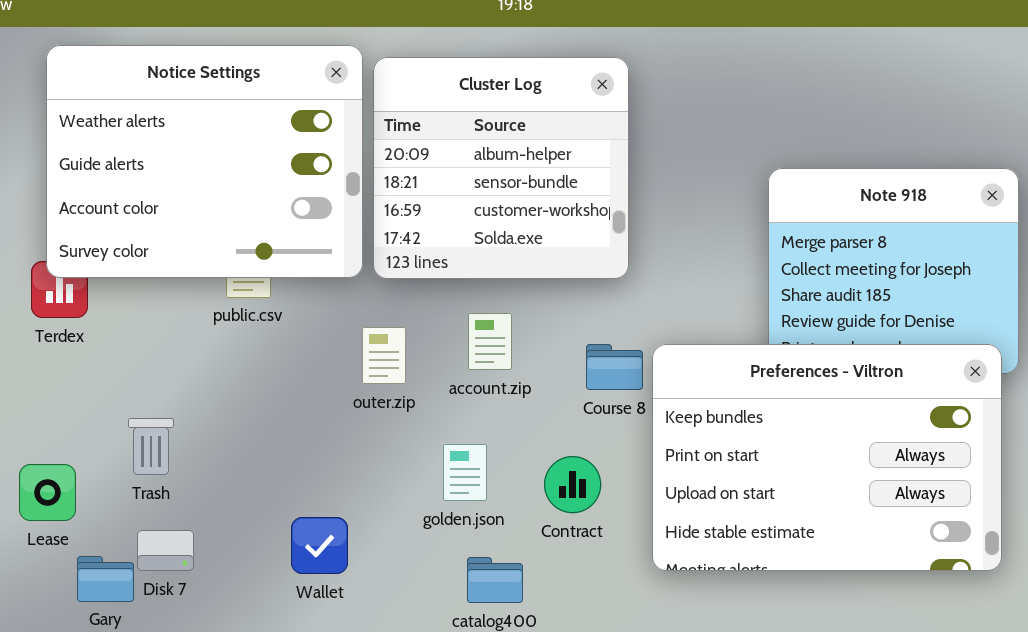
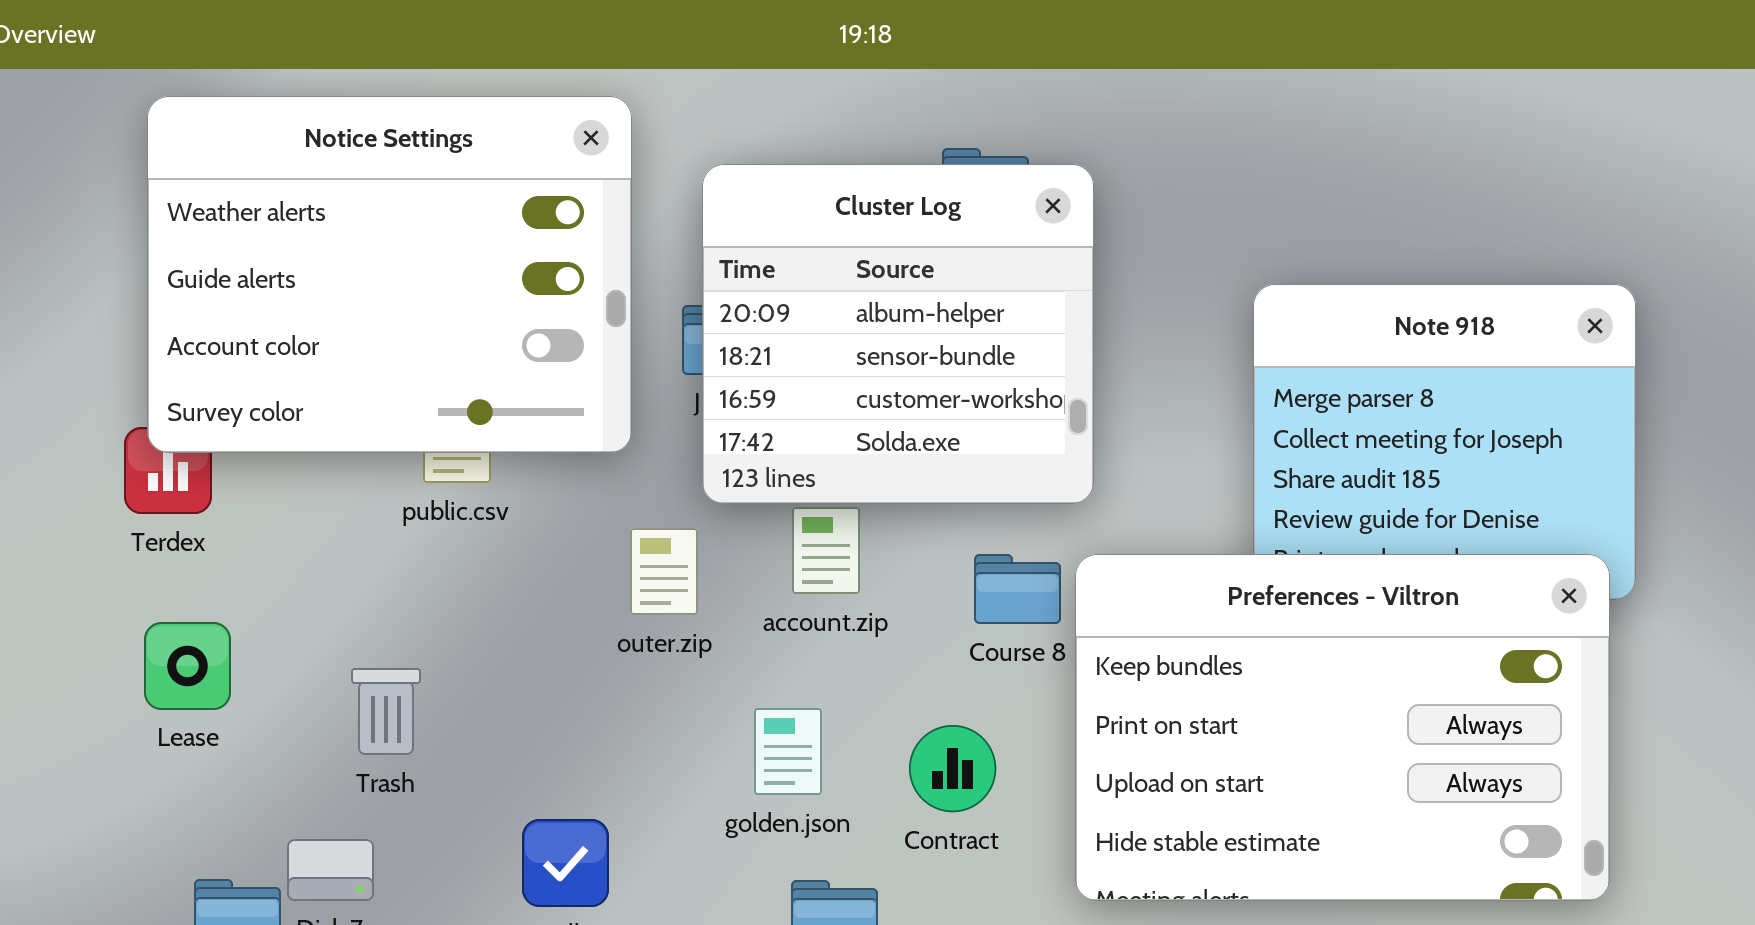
Cluster Log: [373,57,629,279] -> [702,164,1094,504], moved
Trash: [128,418,174,475] -> [351,668,421,755], moved
Lease: [19,464,76,521] -> [144,622,231,710], moved

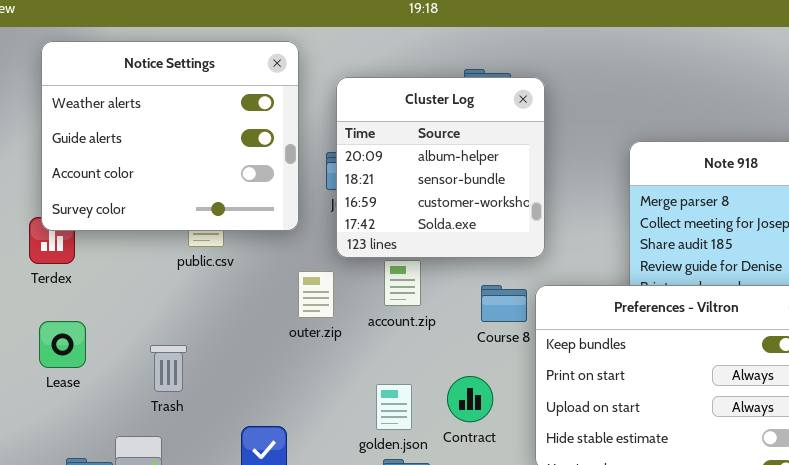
golden.json: [754,708,822,795] -> [376,384,412,430], moved

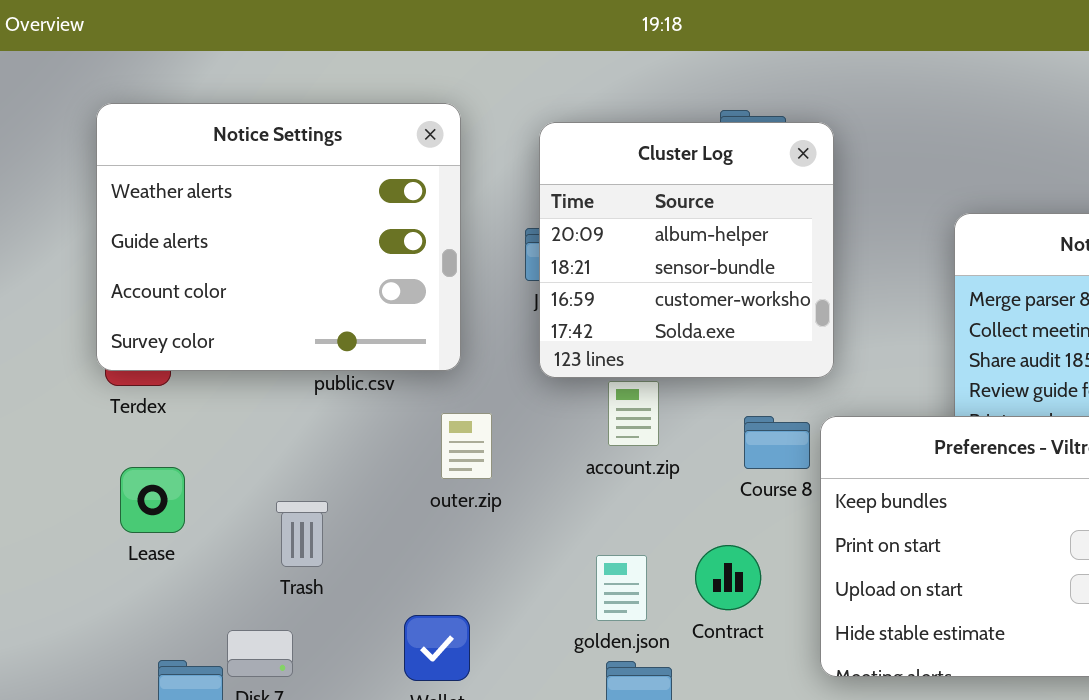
Notice Settings: [41,41,299,231] -> [96,103,461,371], moved
outer.zip: [298,271,334,318] -> [441,413,492,479], moved

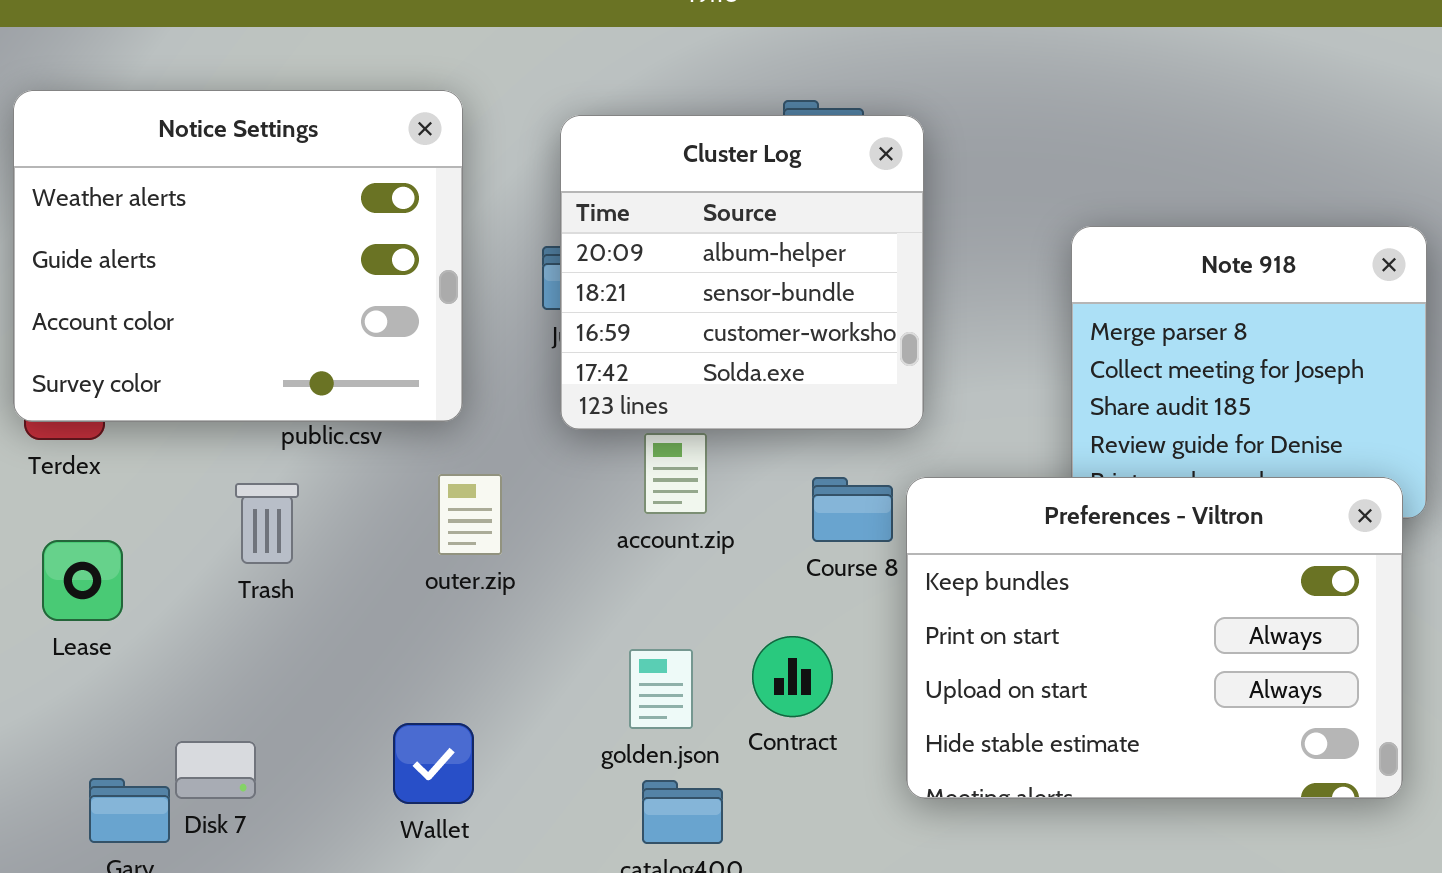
Trash: [276,501,328,567] -> [235,483,299,564], moved

